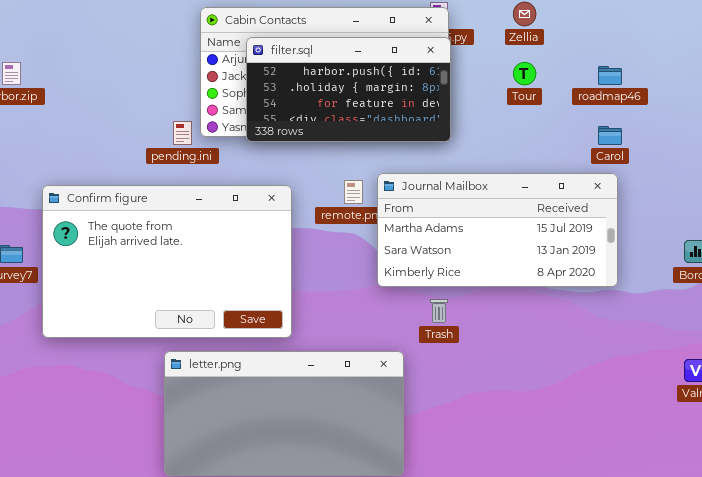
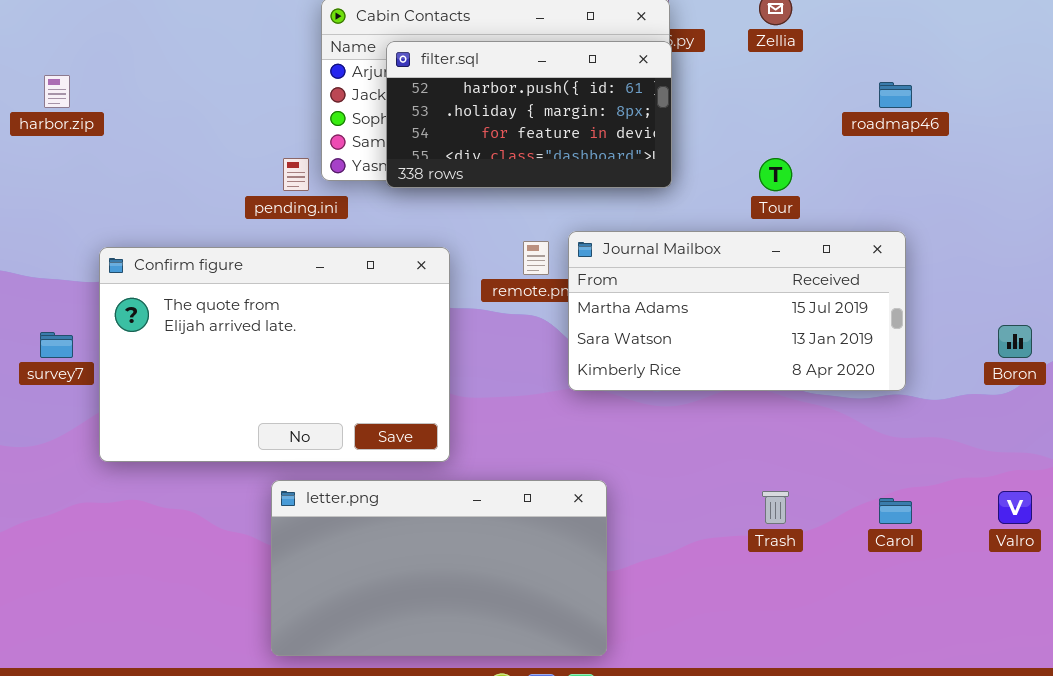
Tour: [513,62,536,85] -> [759,158,792,191], moved
Carol: [598,126,622,145] -> [879,498,912,524], moved
Trash: [430,299,448,323] -> [762,491,789,524], moved

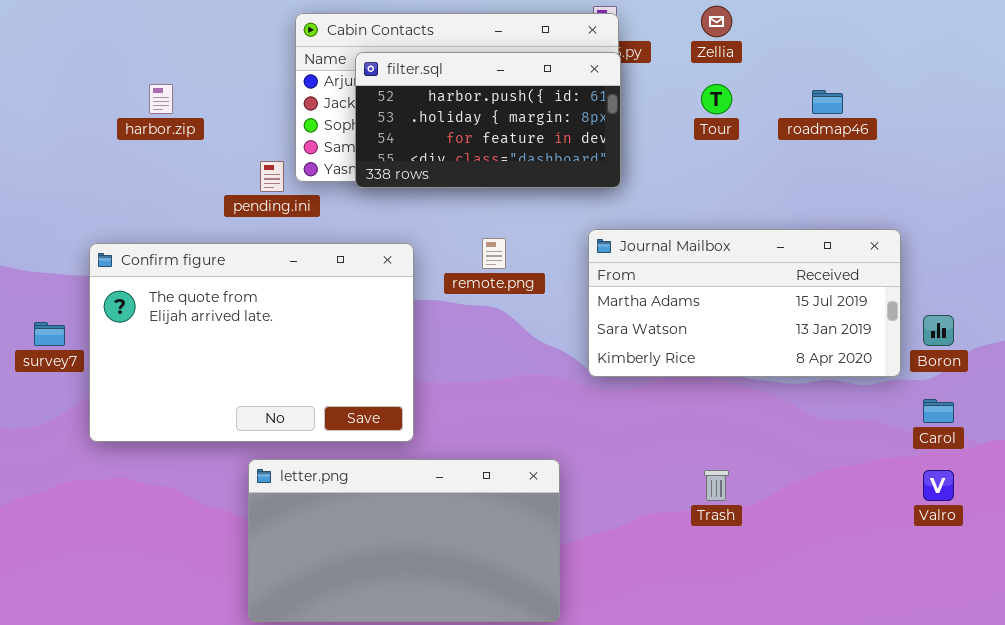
harbor.zip: [44,75,70,108] -> [149,84,173,114], moved
Tour: [759,158,792,191] -> [701,84,732,114], moved
Journal Mailbox: [568,231,906,391] -> [588,229,901,377], moved
Carol: [879,498,912,524] -> [923,399,954,423], moved

